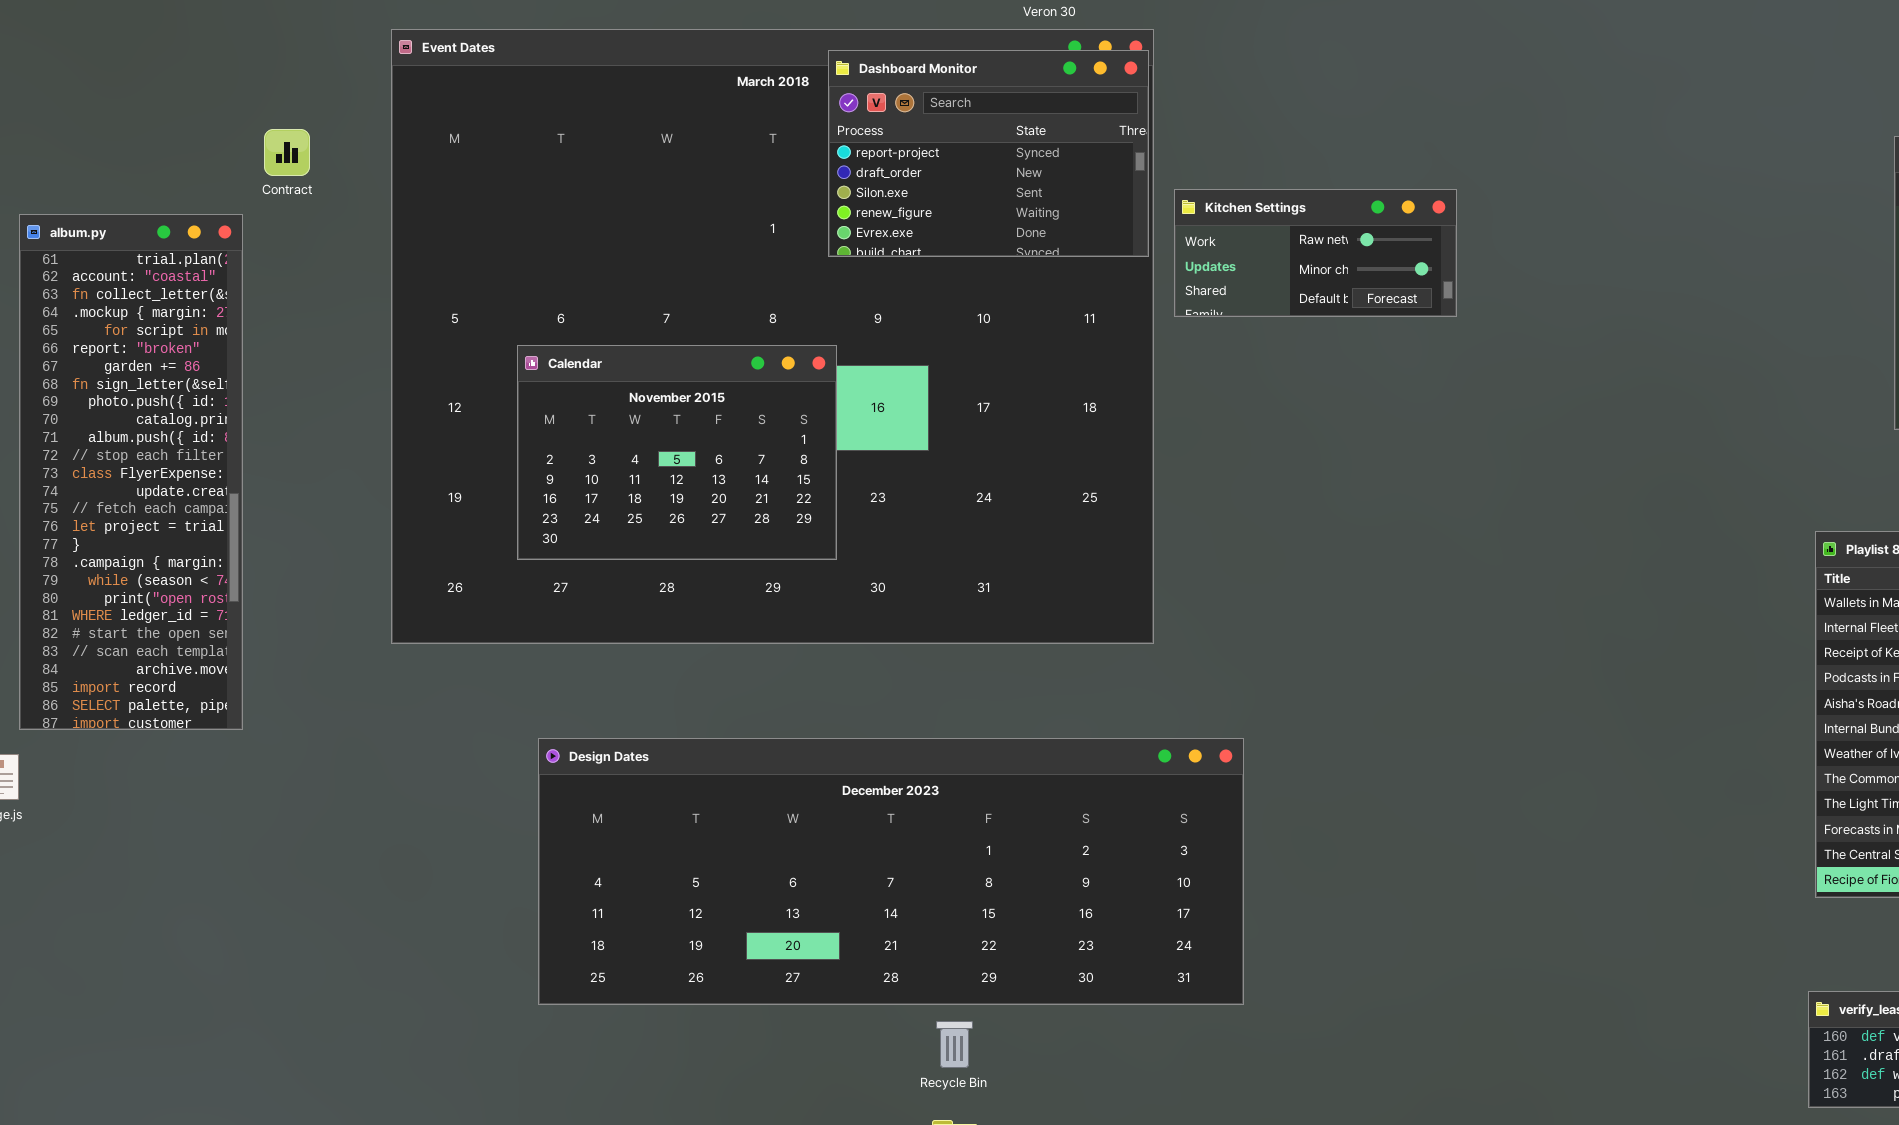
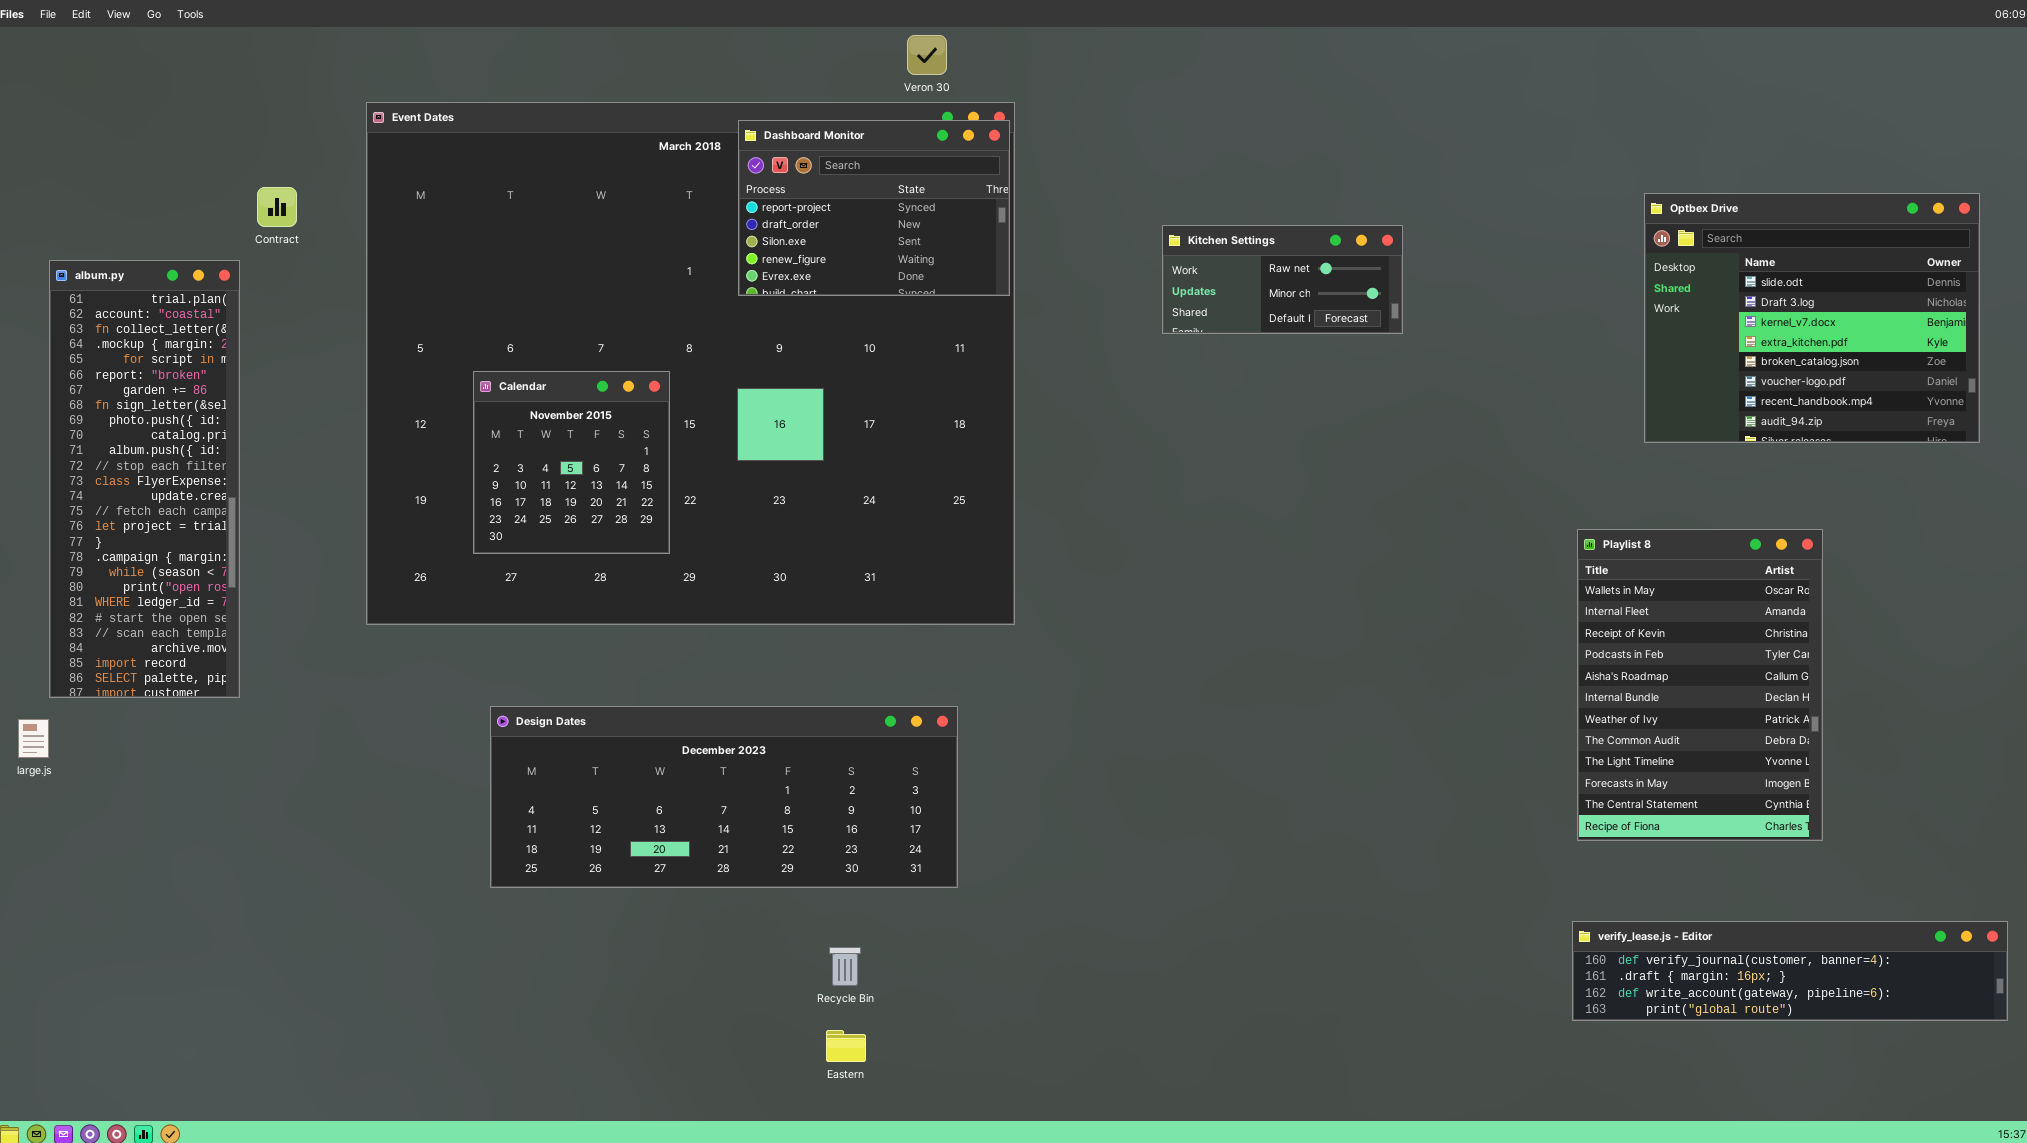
Kitchen Settings: [1174,189,1457,317] -> [1162,225,1403,334], moved
Calendar: [517,345,837,560] -> [473,371,670,554], resized
Design Dates: [538,738,1244,1005] -> [490,706,958,888], resized

